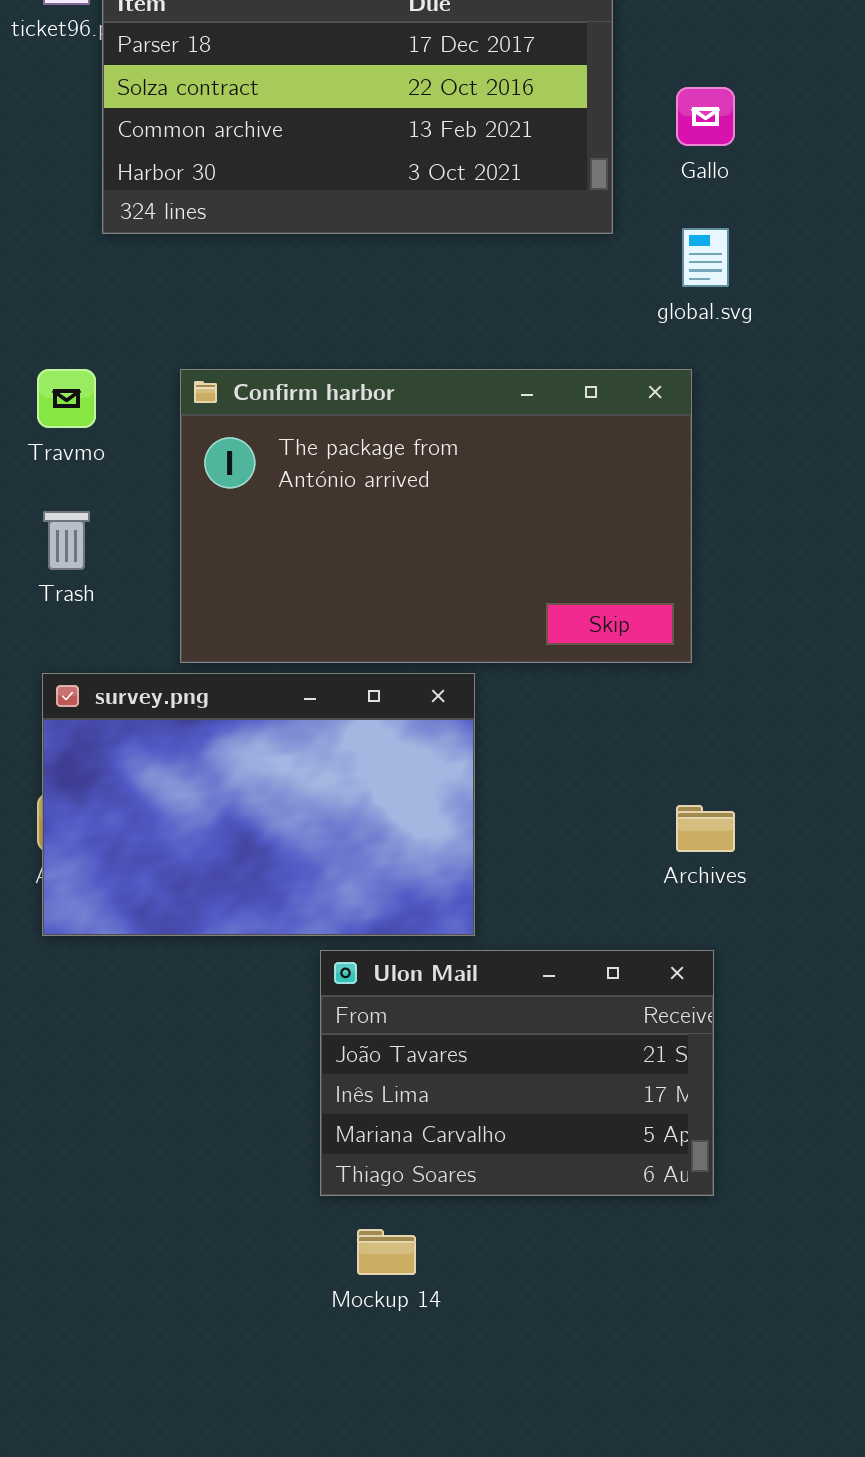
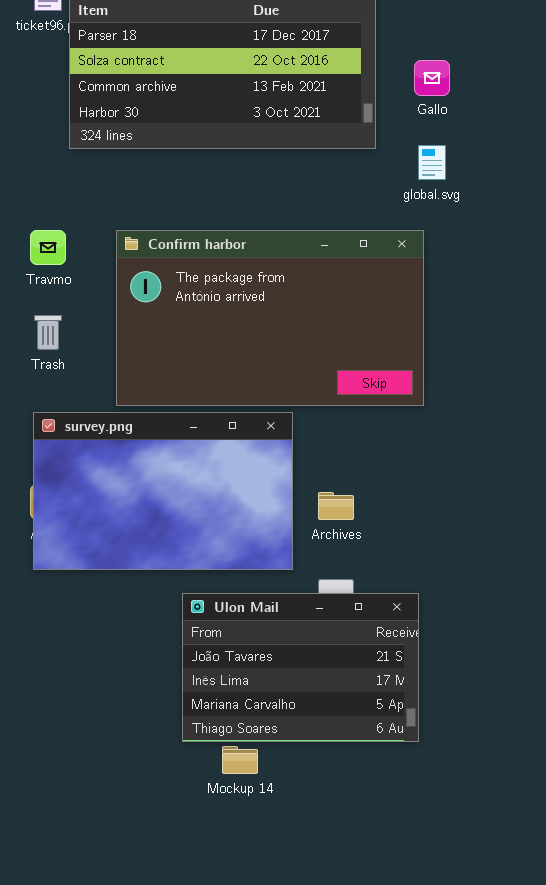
Archives: [676,805,735,852] -> [318,492,354,520], moved
Ulon Mail: [320,950,714,1196] -> [182,593,419,742], moved

